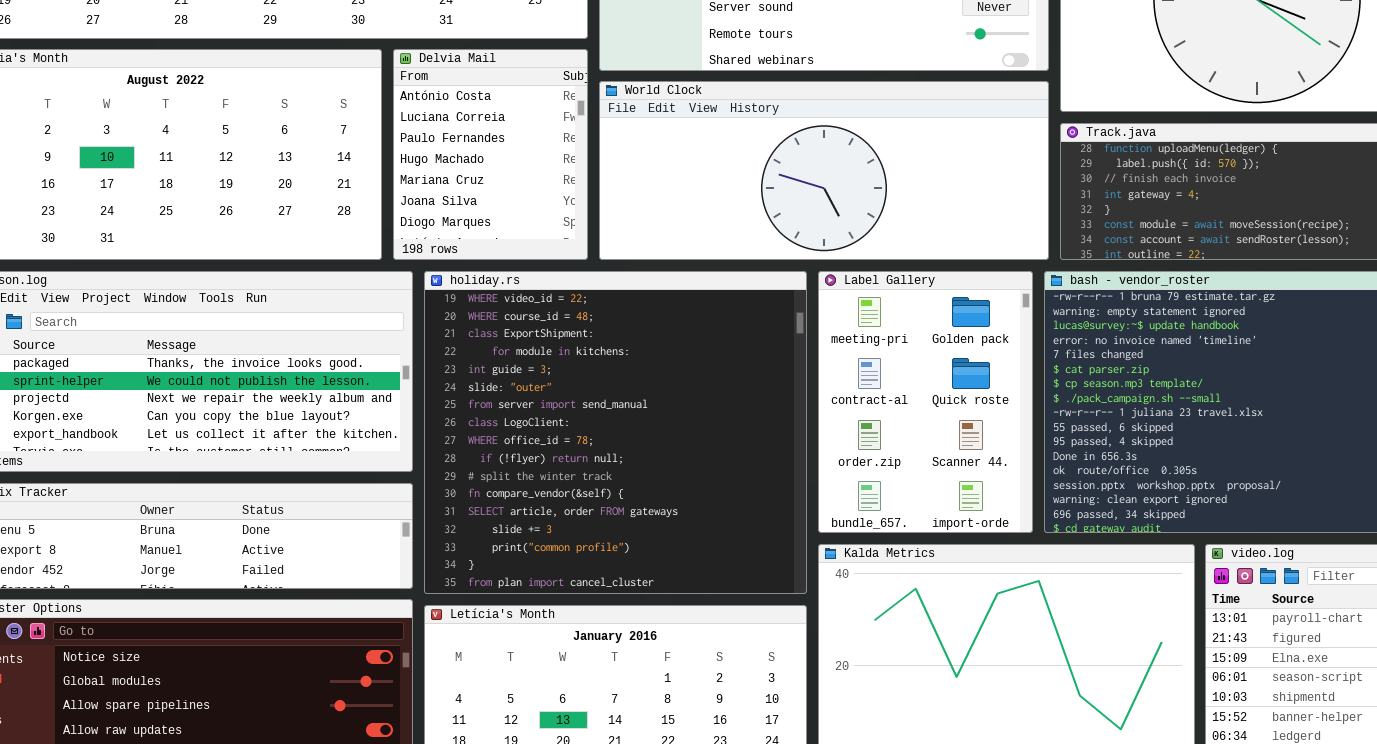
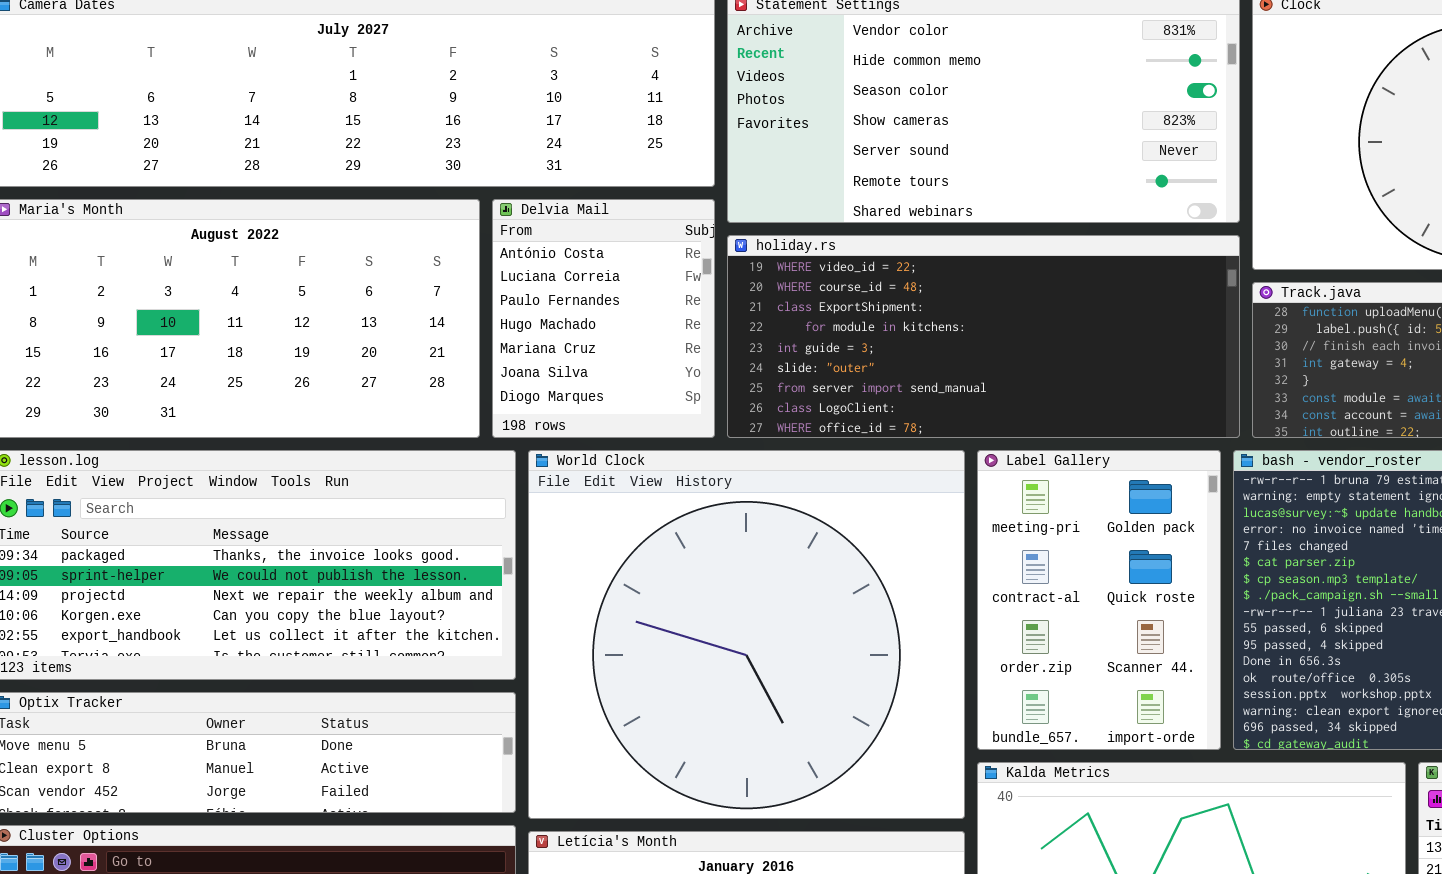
World Clock: [599,81,1049,260] -> [528,450,965,819], moved, resized
holiday.rs: [424,271,807,594] -> [727,235,1240,438], moved, resized

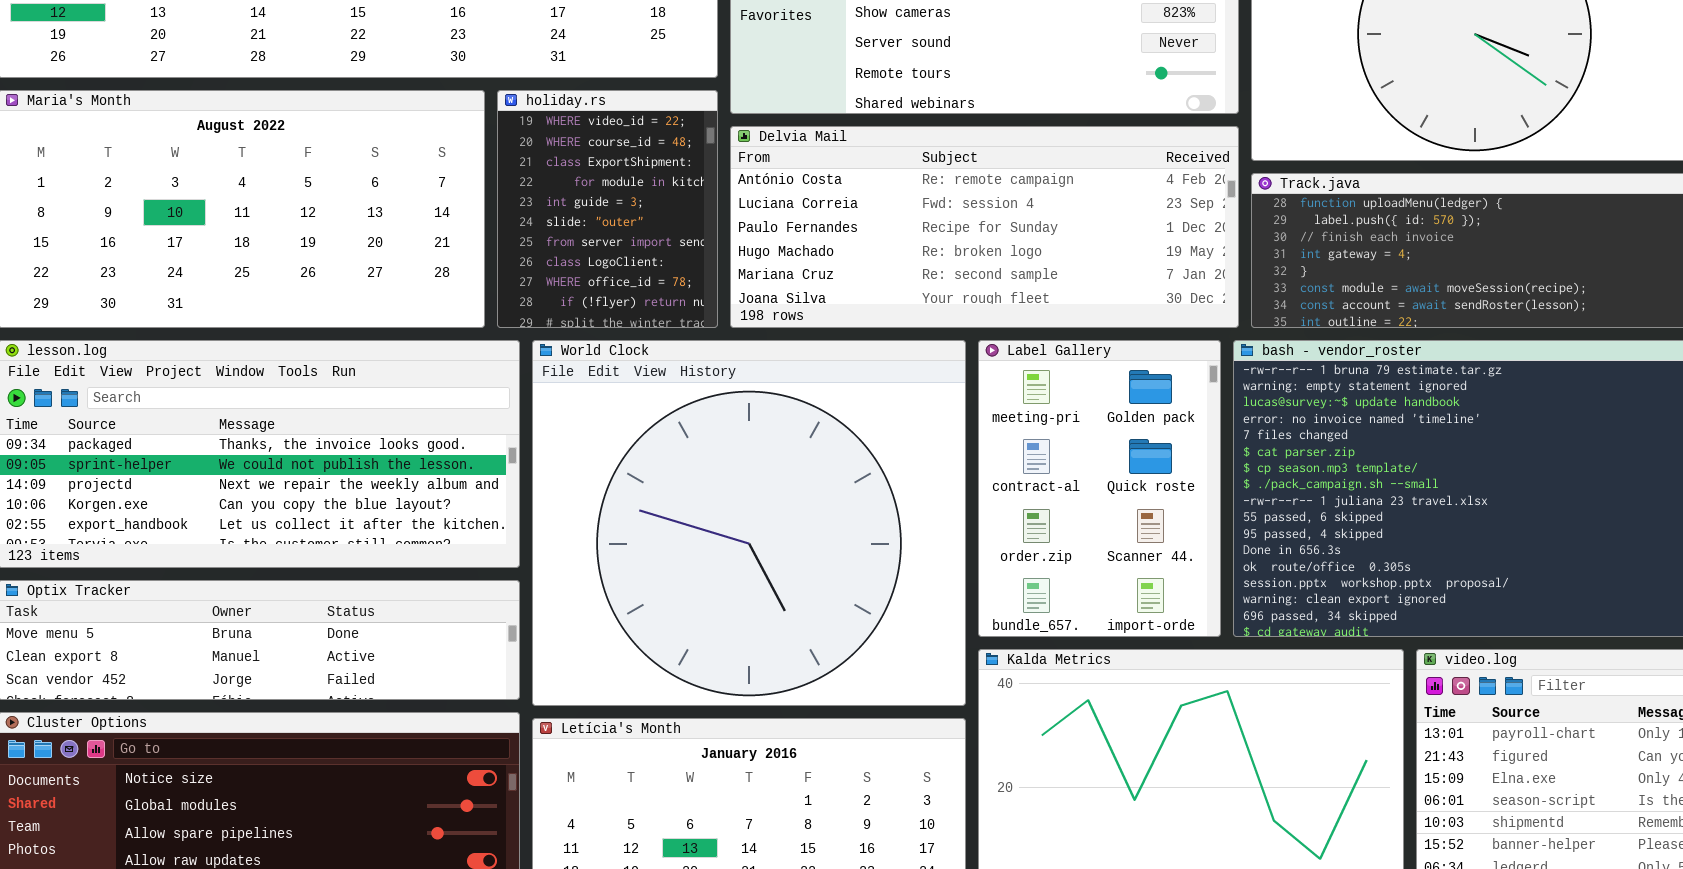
Delvia Mail: [492,199,715,438] -> [730,126,1239,328], moved, resized
holiday.rs: [727,235,1240,438] -> [497,90,718,328], moved, resized

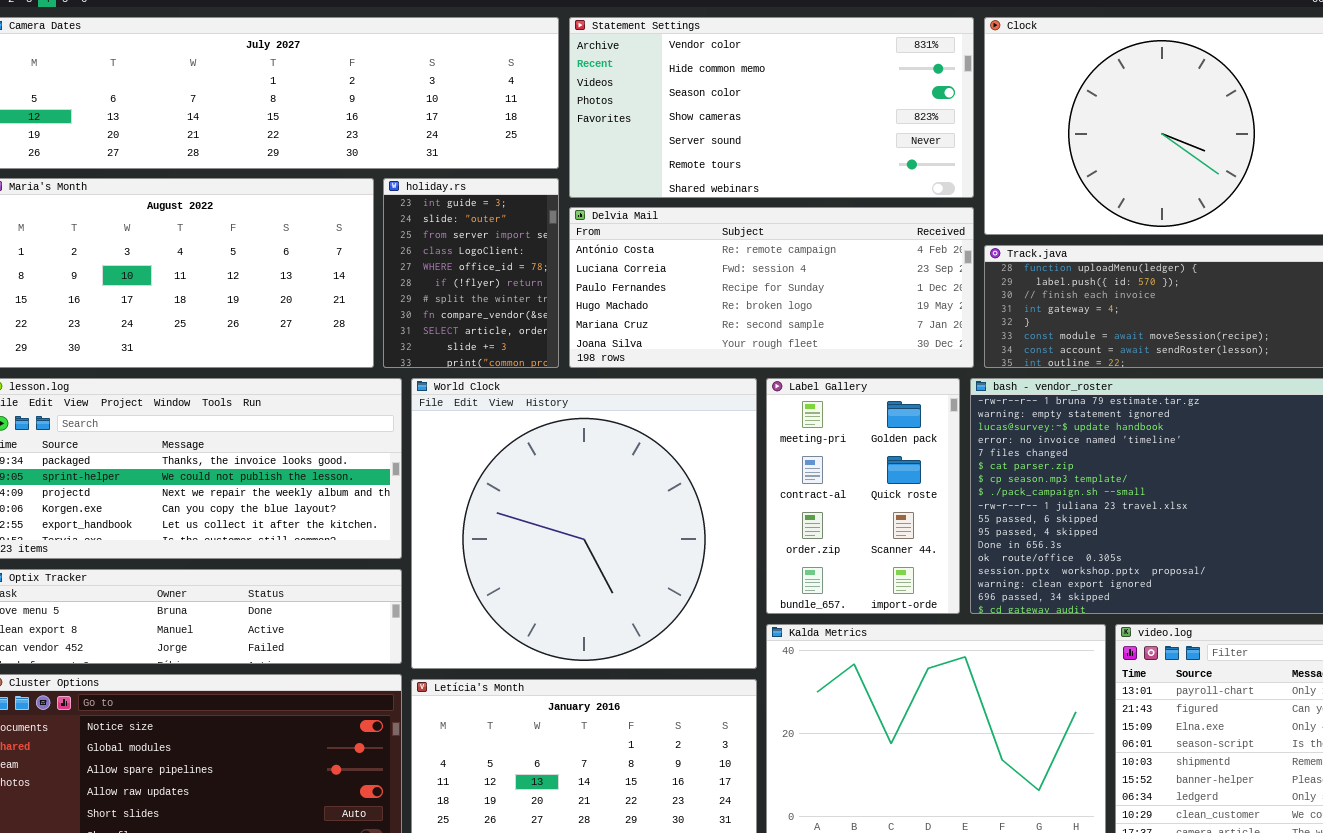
holiday.rs: [497,90,718,328] -> [383,178,559,368], scrolled down 4 rows

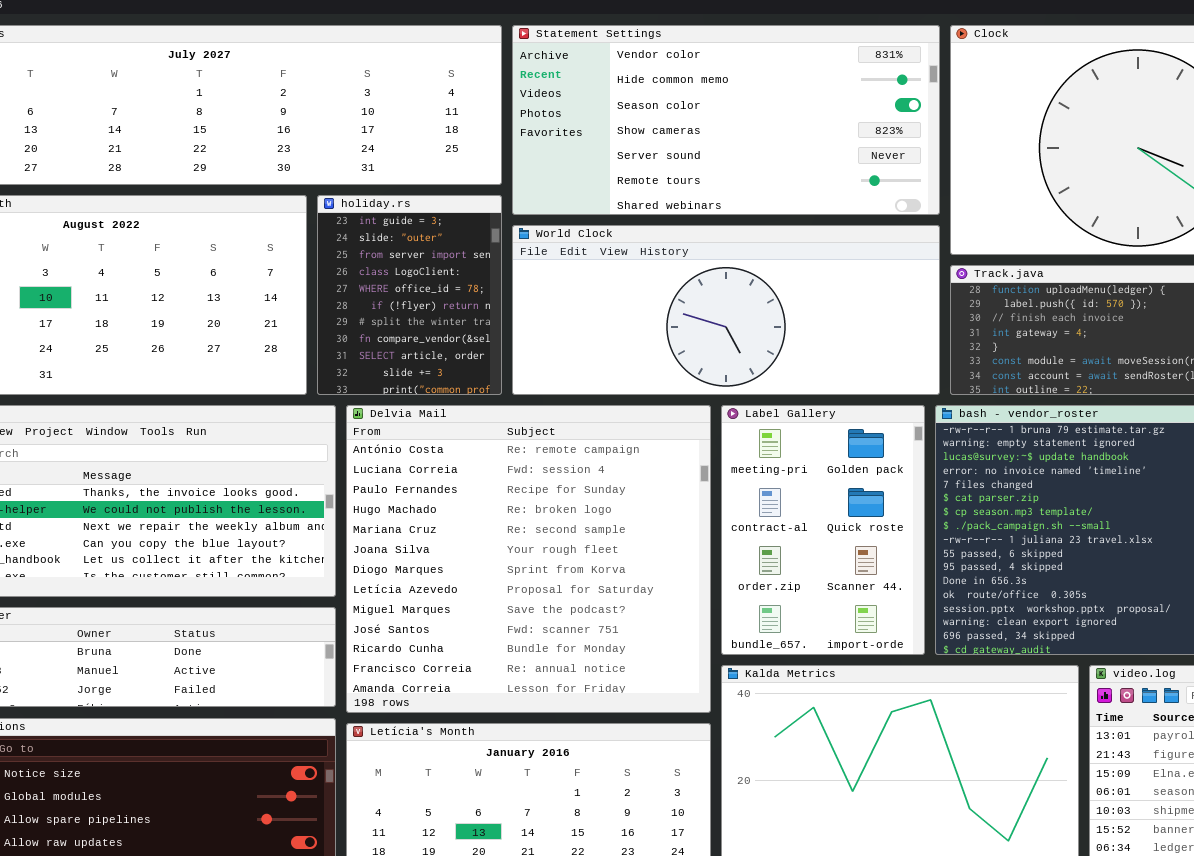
Delvia Mail: [569,207,974,368] -> [346,405,711,713], moved, resized
World Clock: [411,378,757,669] -> [512,225,940,395], moved, resized

